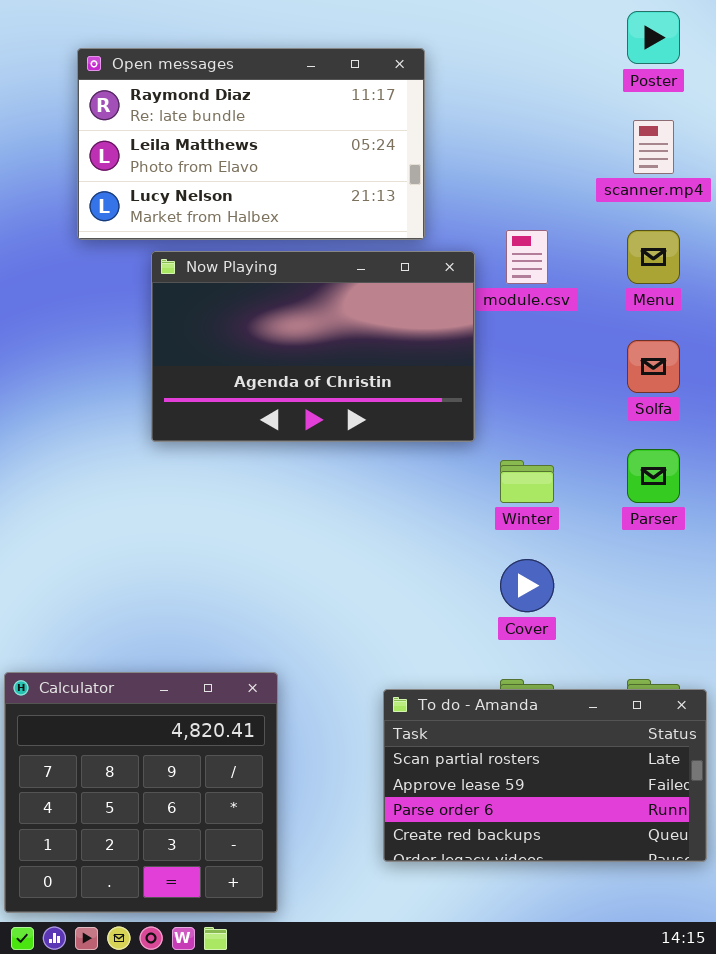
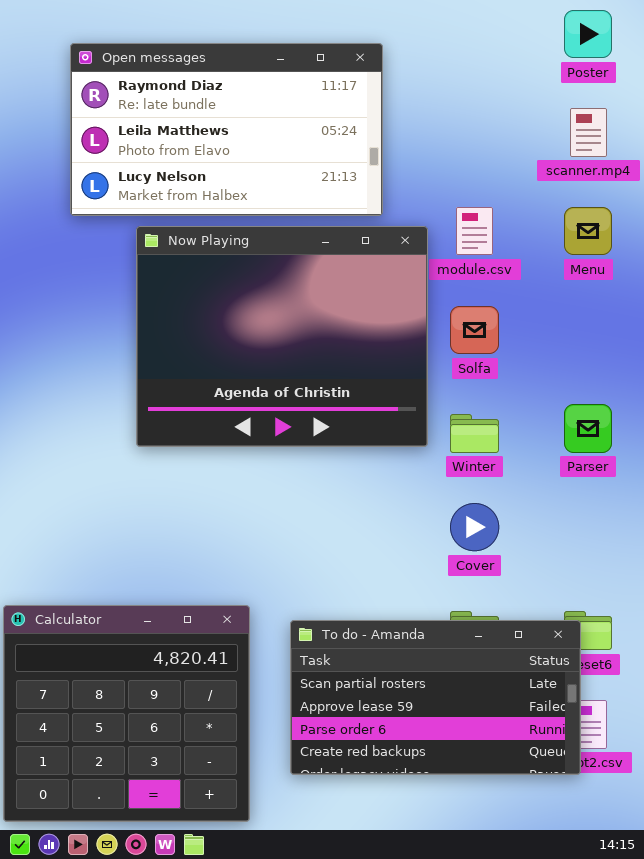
Now Playing: [151,251,475,442] -> [136,226,428,447], resized
Solfa: [627,340,680,393] -> [450,306,499,354], moved
To do - Amanda: [383,689,707,862] -> [290,620,581,775], moved

